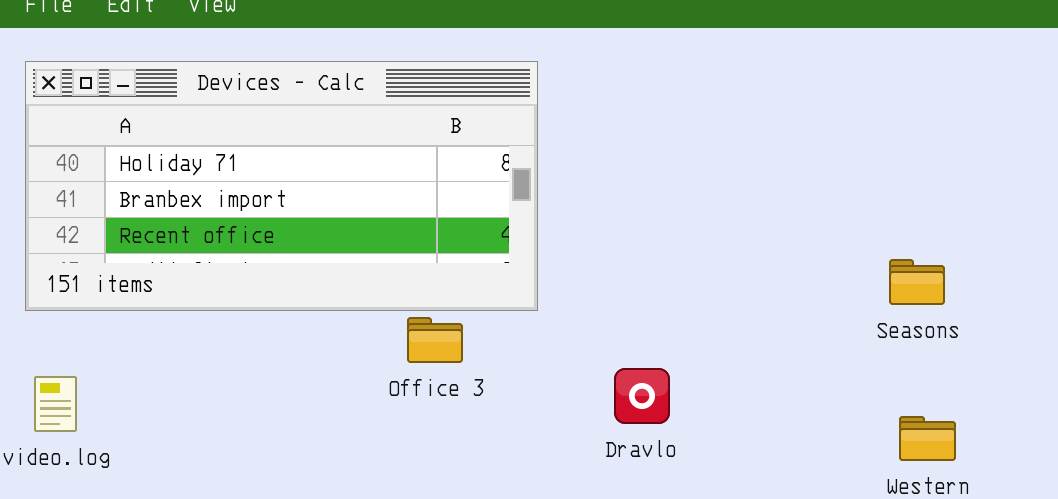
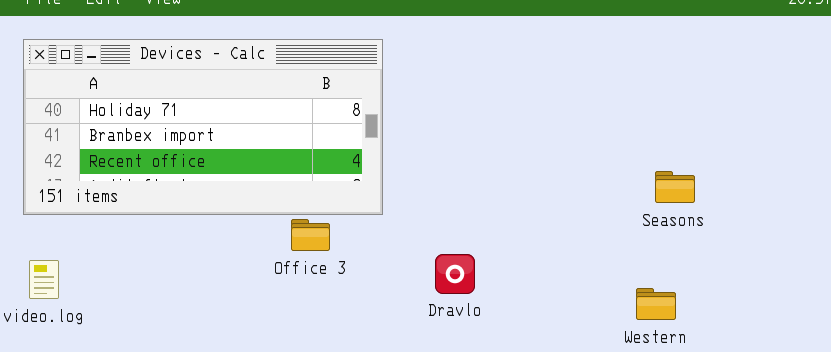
Seasons: [889,259,945,305] -> [655,171,695,203], moved

